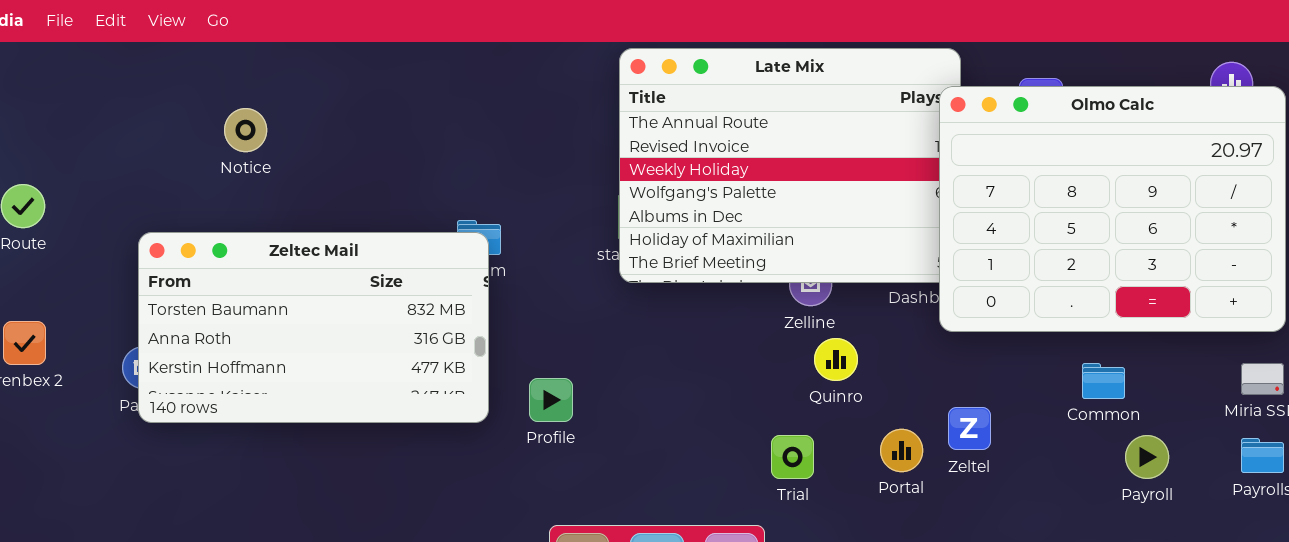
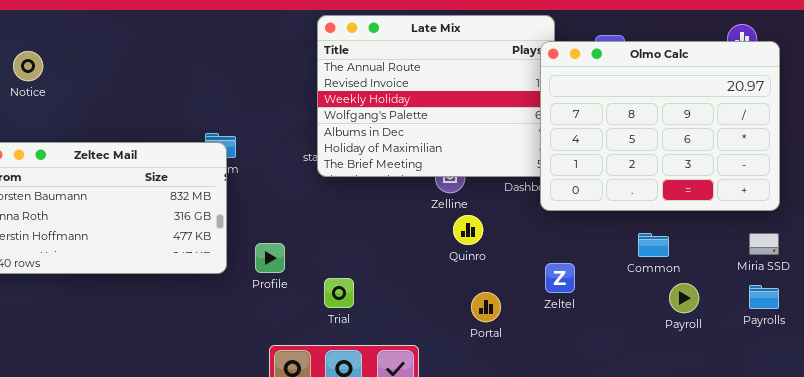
Notice: [224,108,267,152] -> [13,51,43,81], moved
Portal: [880,429,923,472] -> [471,292,501,322], moved
Trial: [771,435,814,479] -> [324,278,354,308], moved

